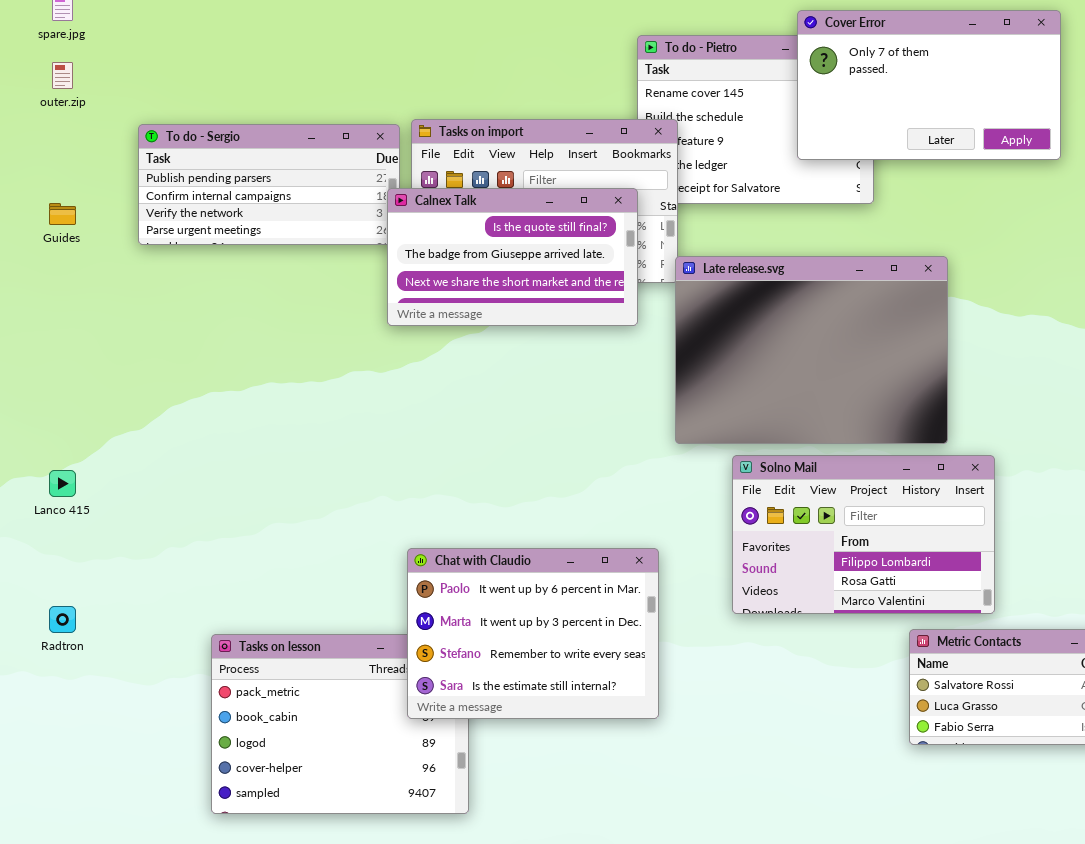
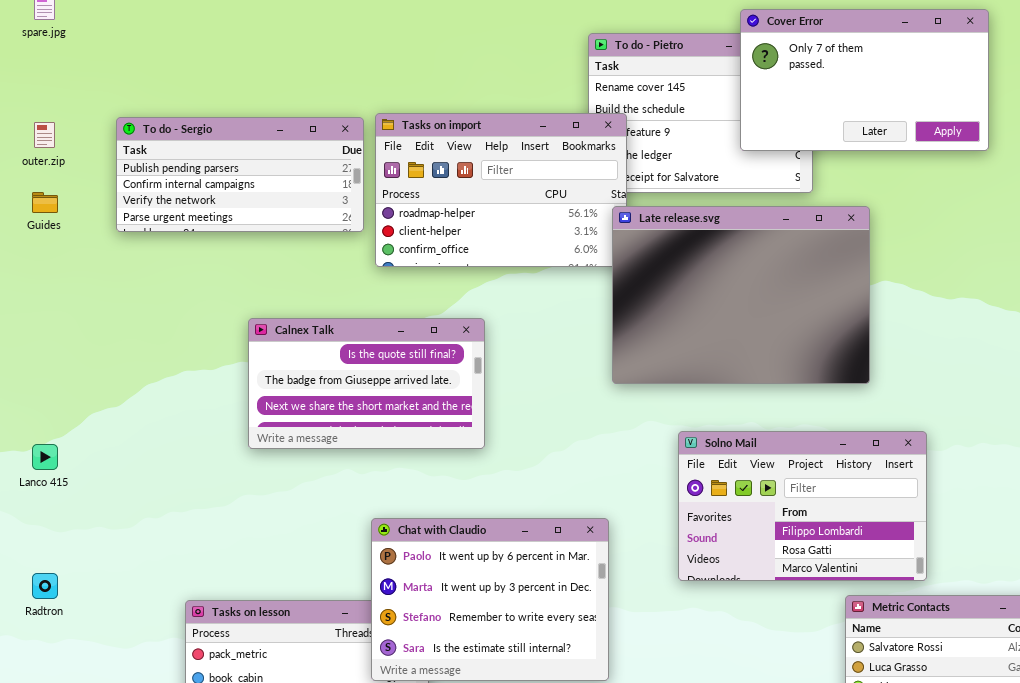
outer.zip: [52,62,73,89] -> [34,122,55,148], moved
Calnex Talk: [387,188,638,326] -> [248,318,485,449], moved
Late release.svg: [675,256,948,444] -> [612,206,870,384], moved

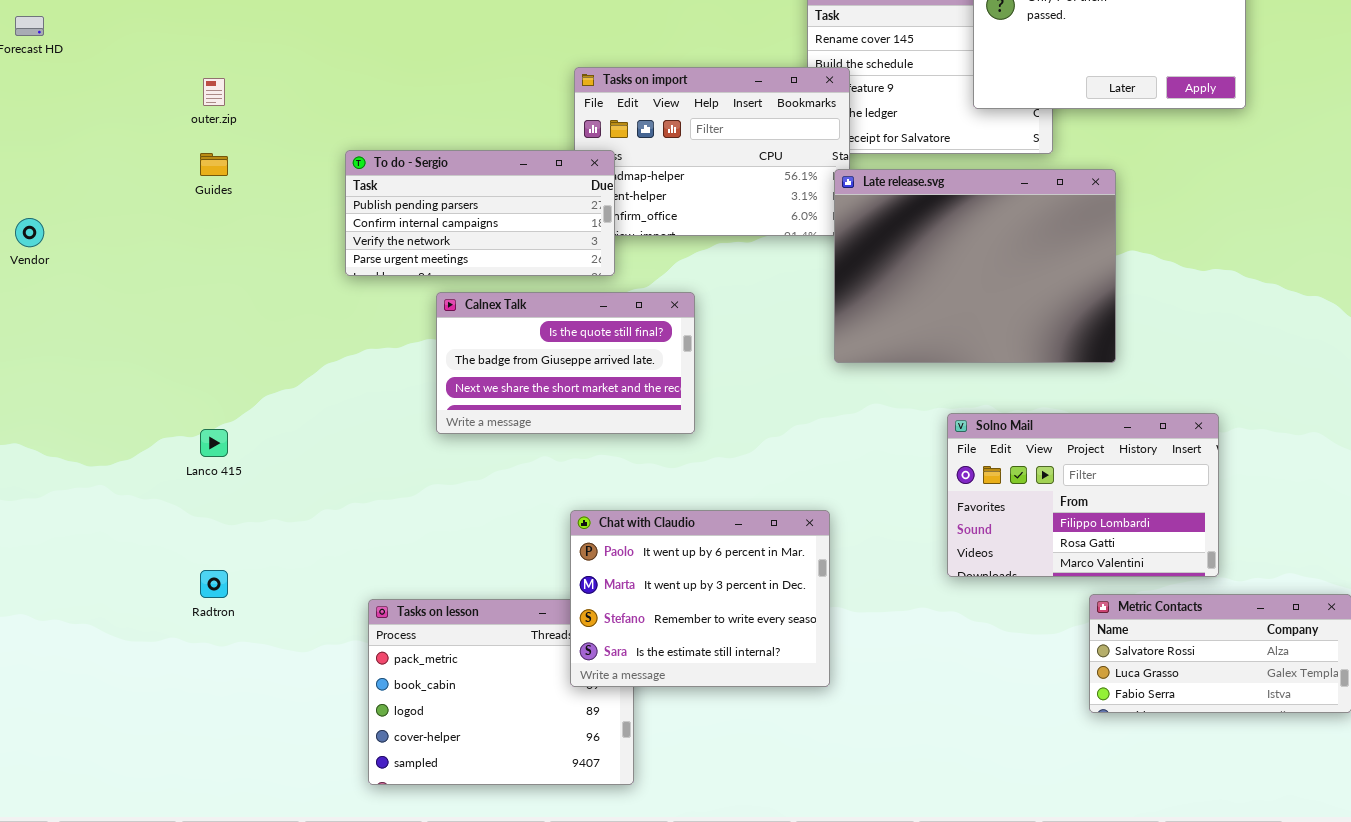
To do - Sergio: [116,117,364,232] -> [345,150,615,276], moved
Solno Mail: [678,431,927,581] -> [947,413,1219,577], moved

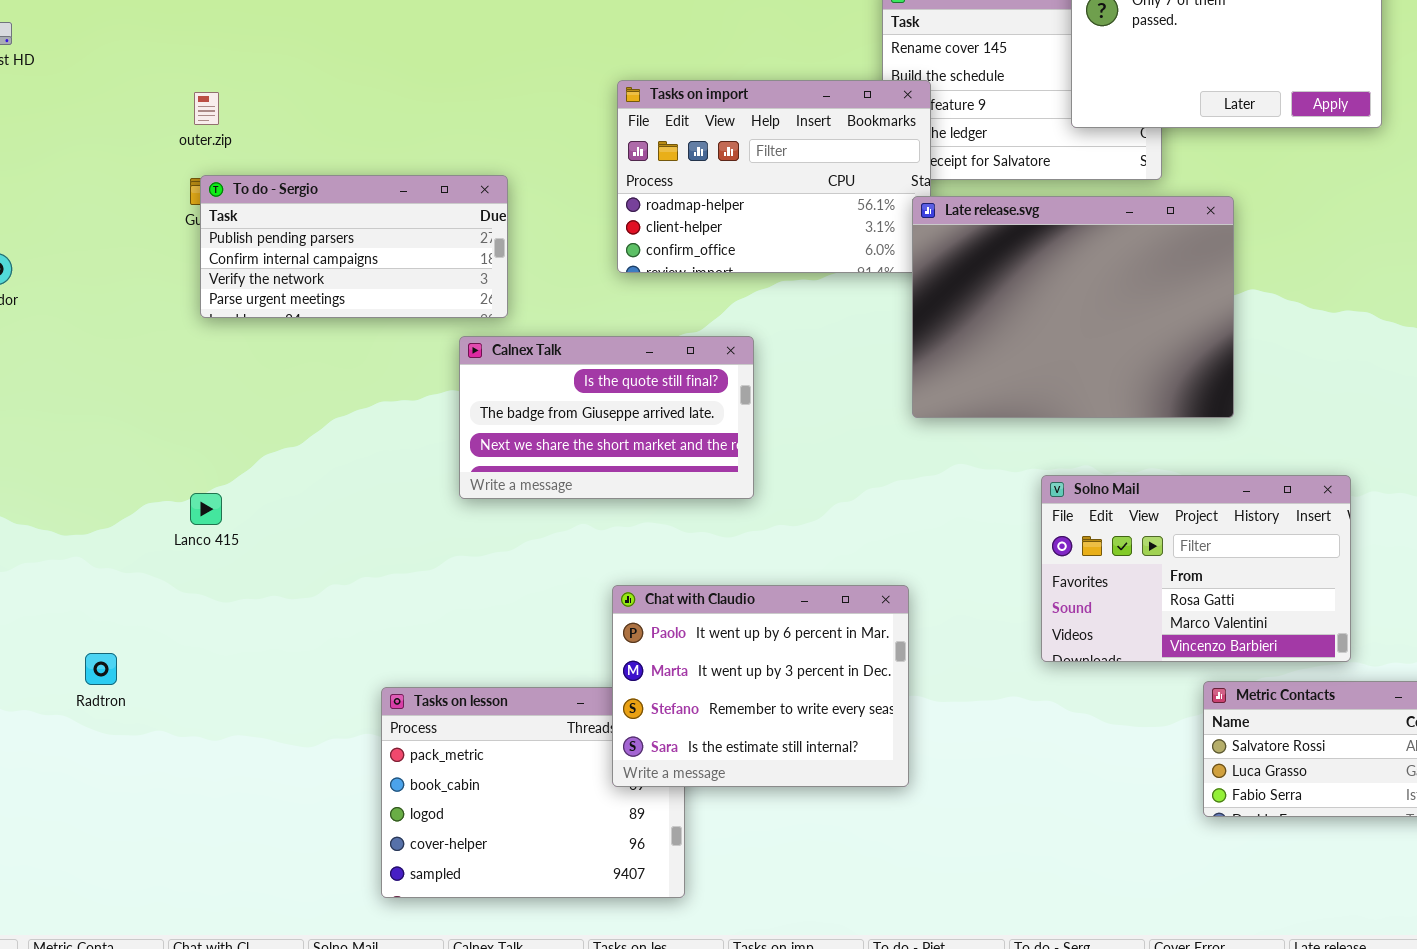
To do - Sergio: [345,150,615,276] -> [200,175,508,318], moved
Solno Mail: [947,413,1219,577] -> [1041,475,1351,662], scrolled down 1 row
Radtron: [200,570,228,598] -> [85,653,117,685], moved

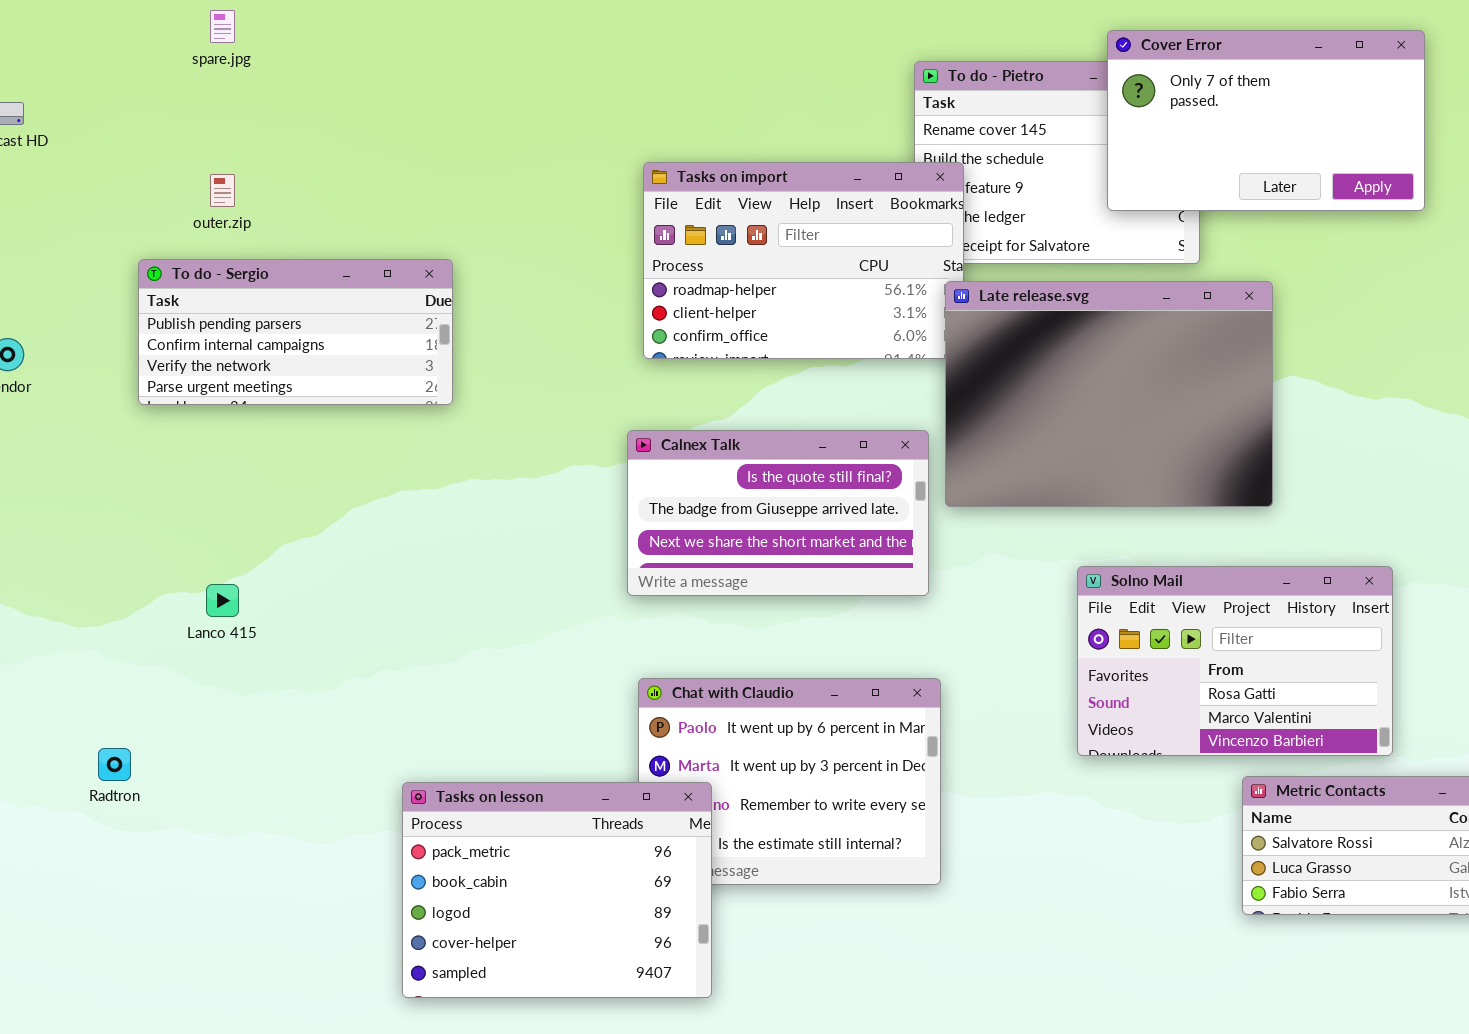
To do - Sergio: [200,175,508,318] -> [138,259,453,405], moved
Calnex Talk: [459,336,754,499] -> [627,430,929,596], moved
Tasks on lesson: [381,687,685,898] -> [402,782,712,998], raised

